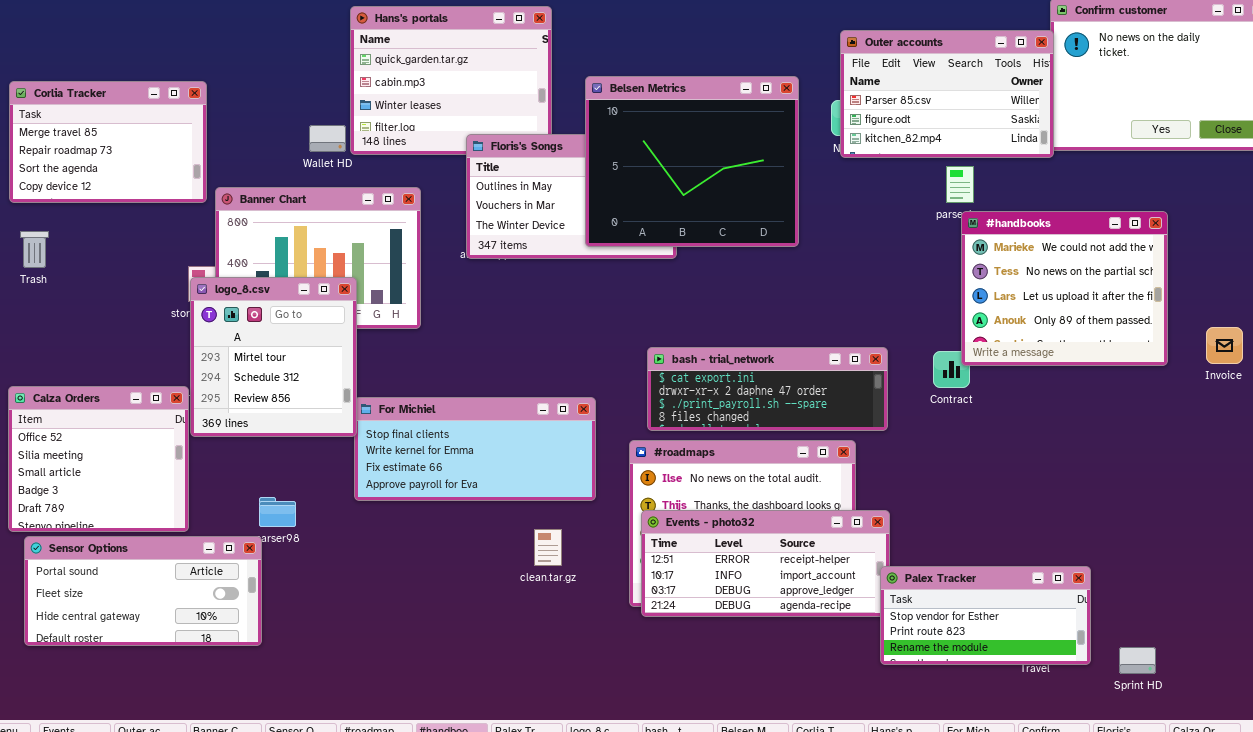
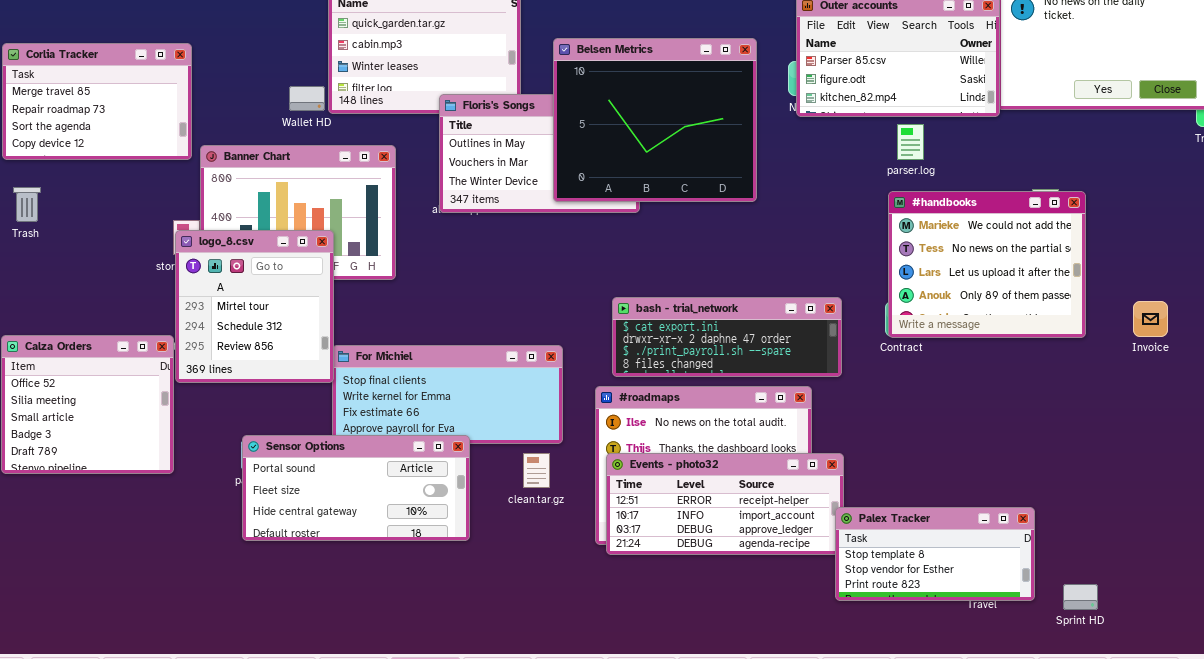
#handbooks: [961,211,1168,366] -> [888,191,1086,338], moved
Invoice: [1206,327,1243,364] -> [1133,301,1168,337], moved
clean.tar.gz: [534,529,562,566] -> [523,453,550,488], moved
Sensor Options: [24,536,262,646] -> [242,435,470,541], moved
Palex Tracker: [880,566,1091,665] -> [835,507,1035,601], scrolled up 1 row

